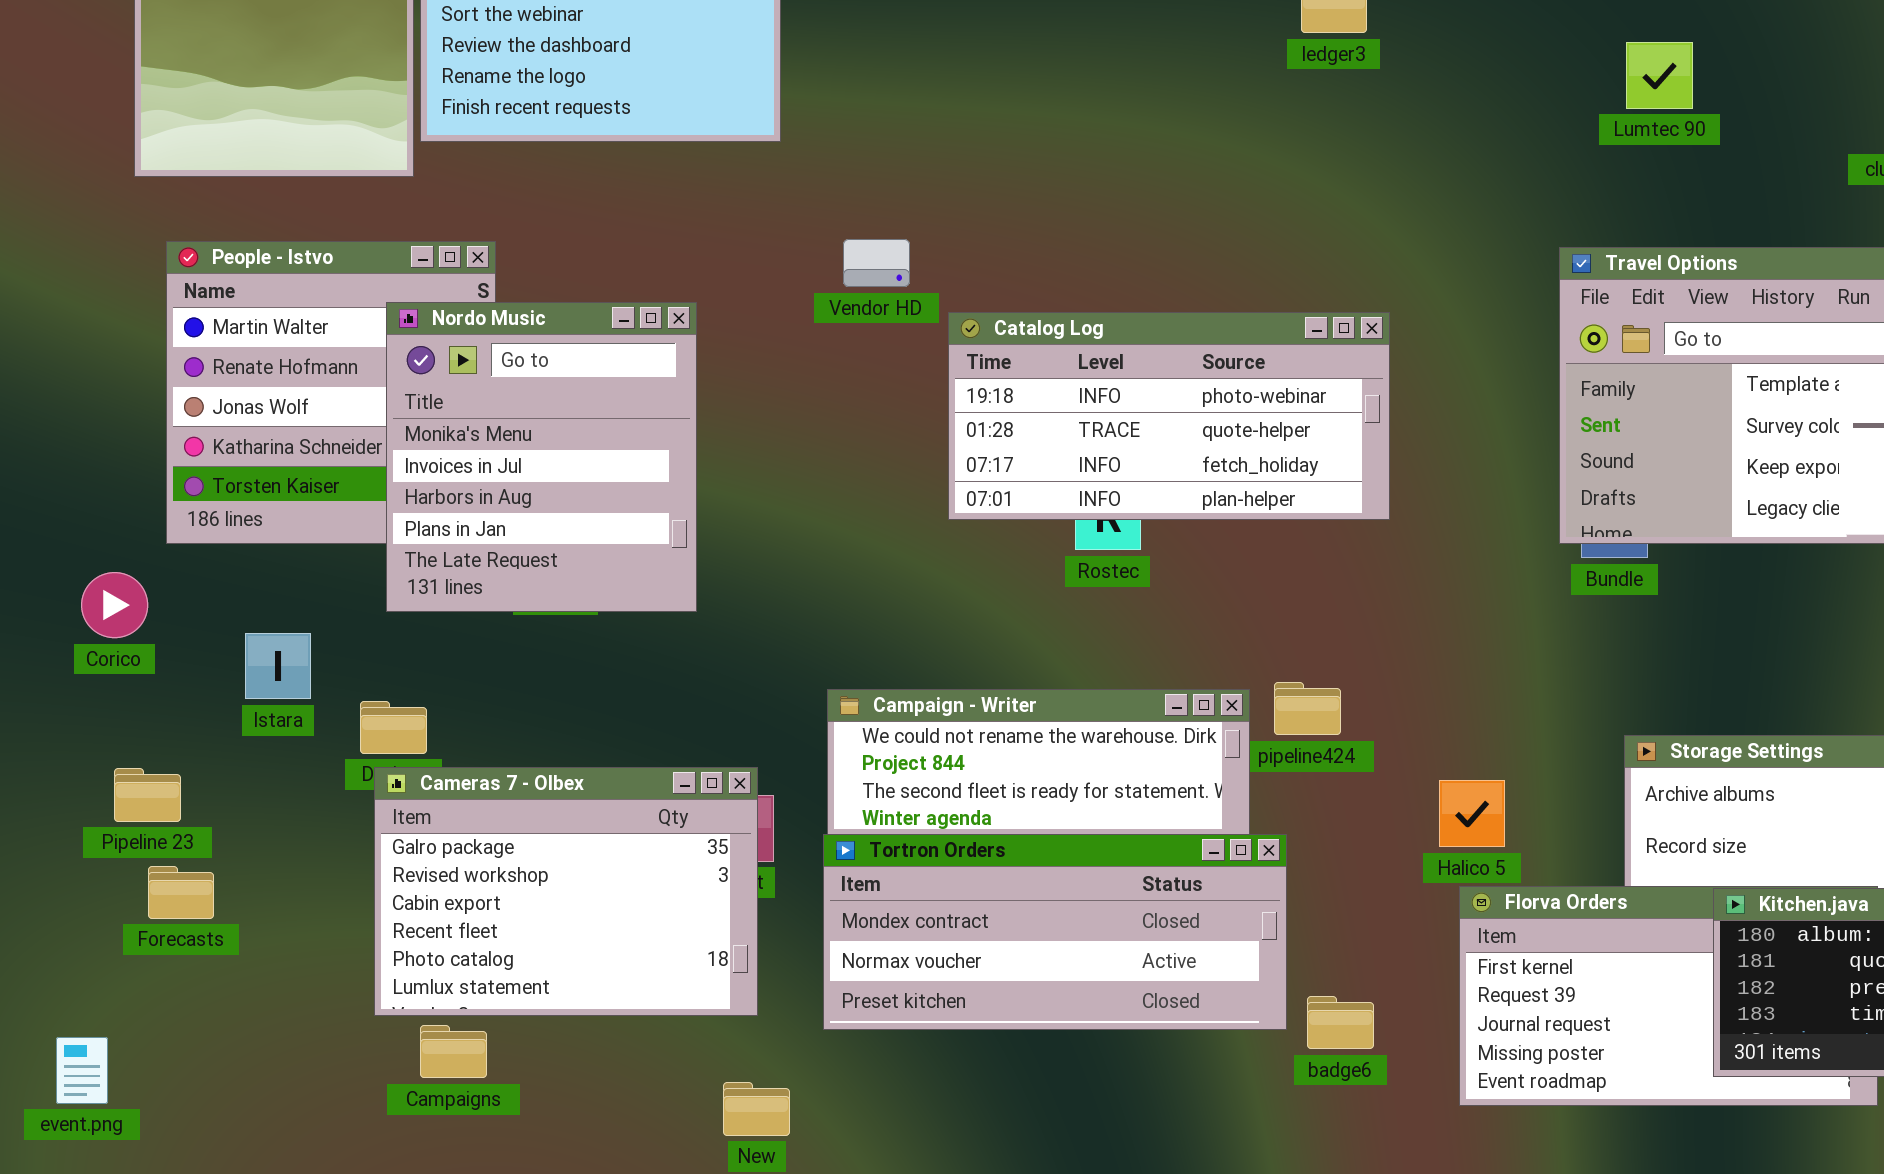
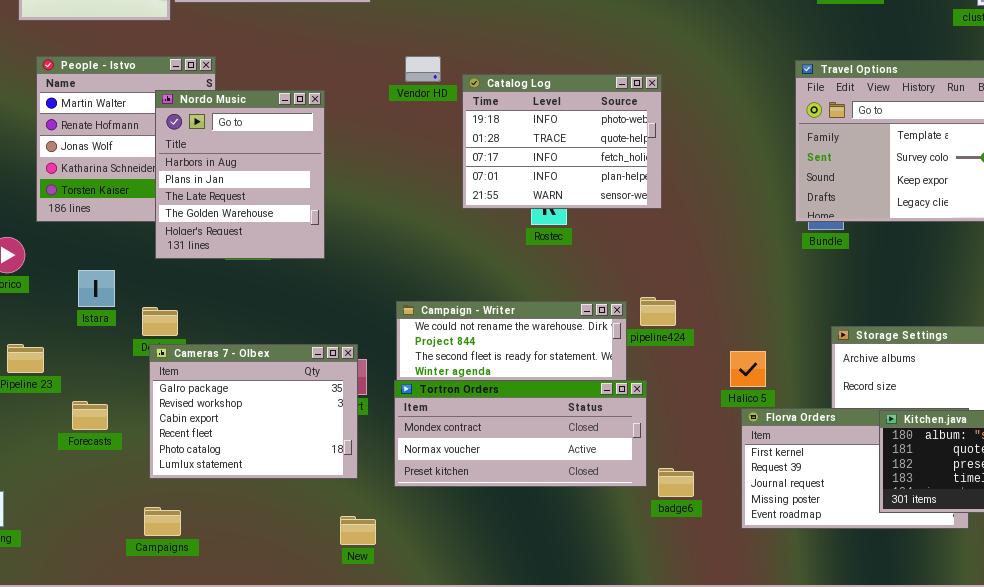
Nordo Music: [386,302,697,612] -> [155,90,325,259], scrolled down 2 rows
Catalog Log: [948,312,1390,520] -> [462,74,662,209], resized
Forecasts: [148,866,214,919] -> [72,401,108,430], moved
Campaigns: [420,1025,487,1078] -> [144,507,181,536], moved

